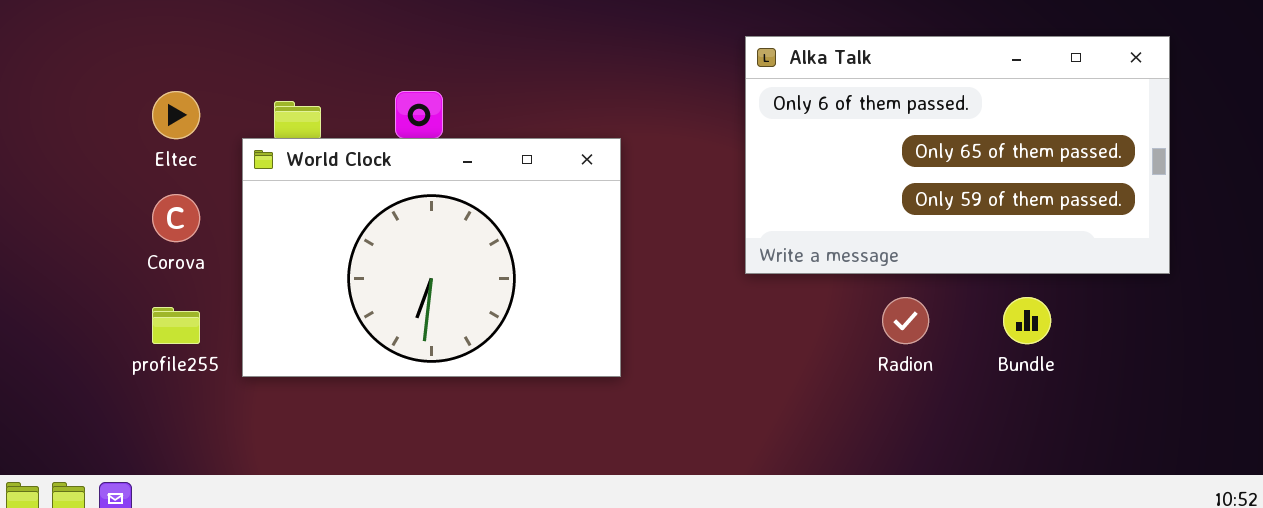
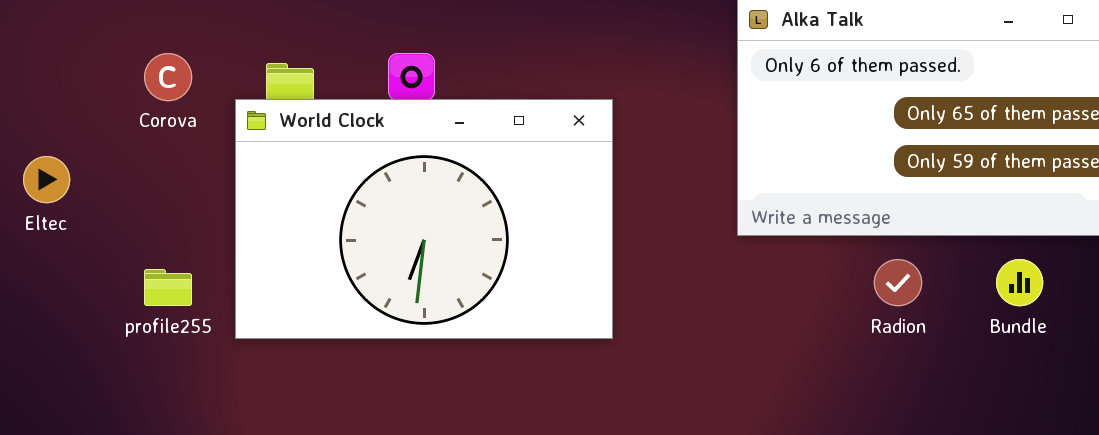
Eltec: [152,91,200,139] -> [23,156,70,203], moved
Corova: [152,194,200,242] -> [144,53,192,101], moved

